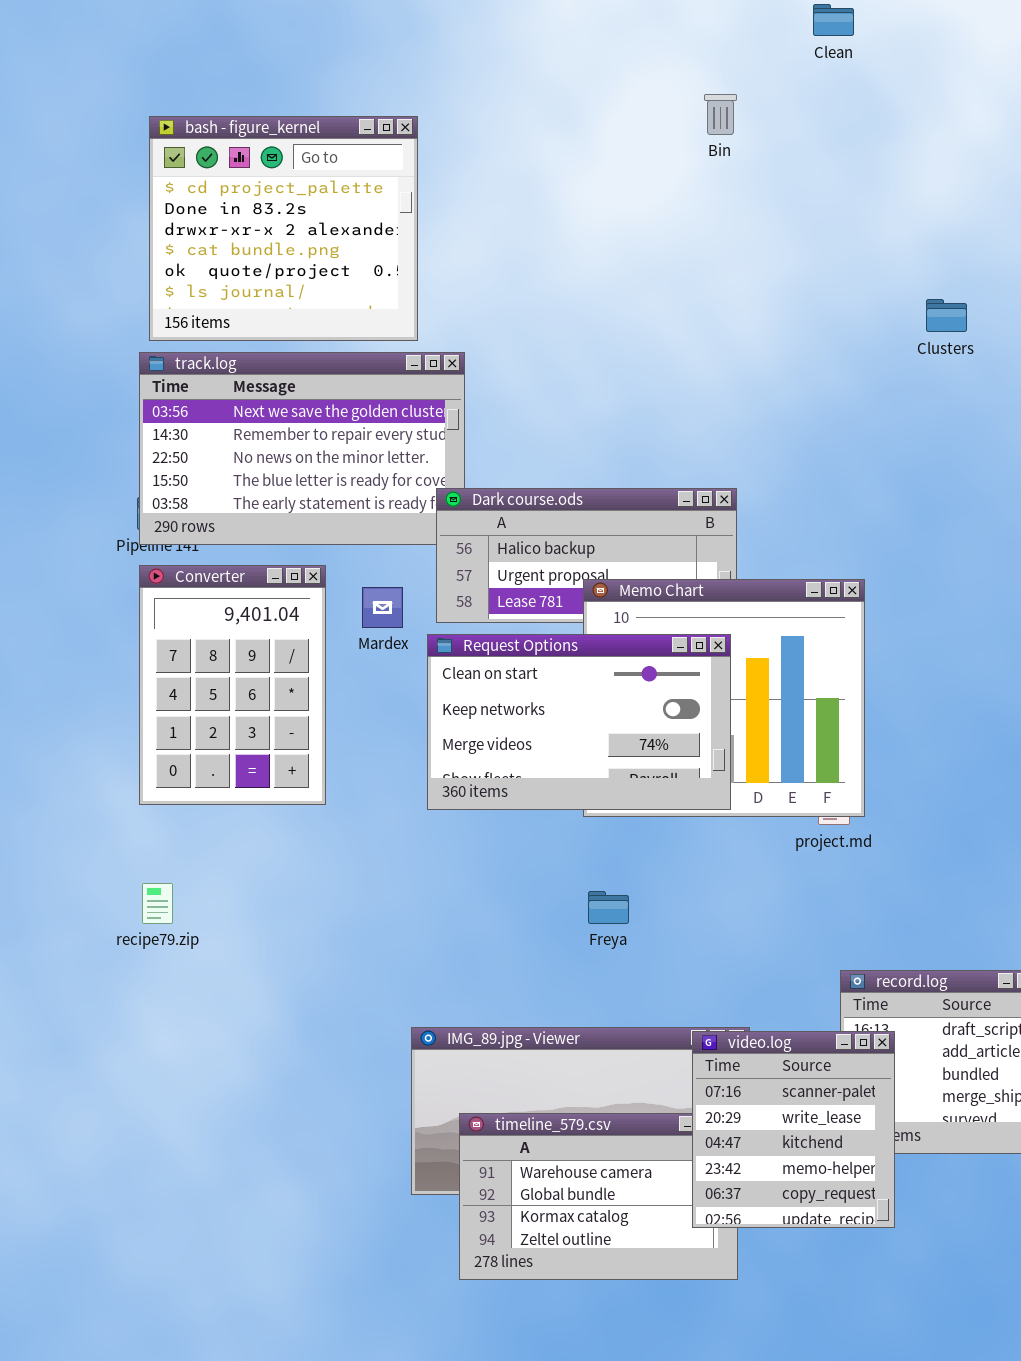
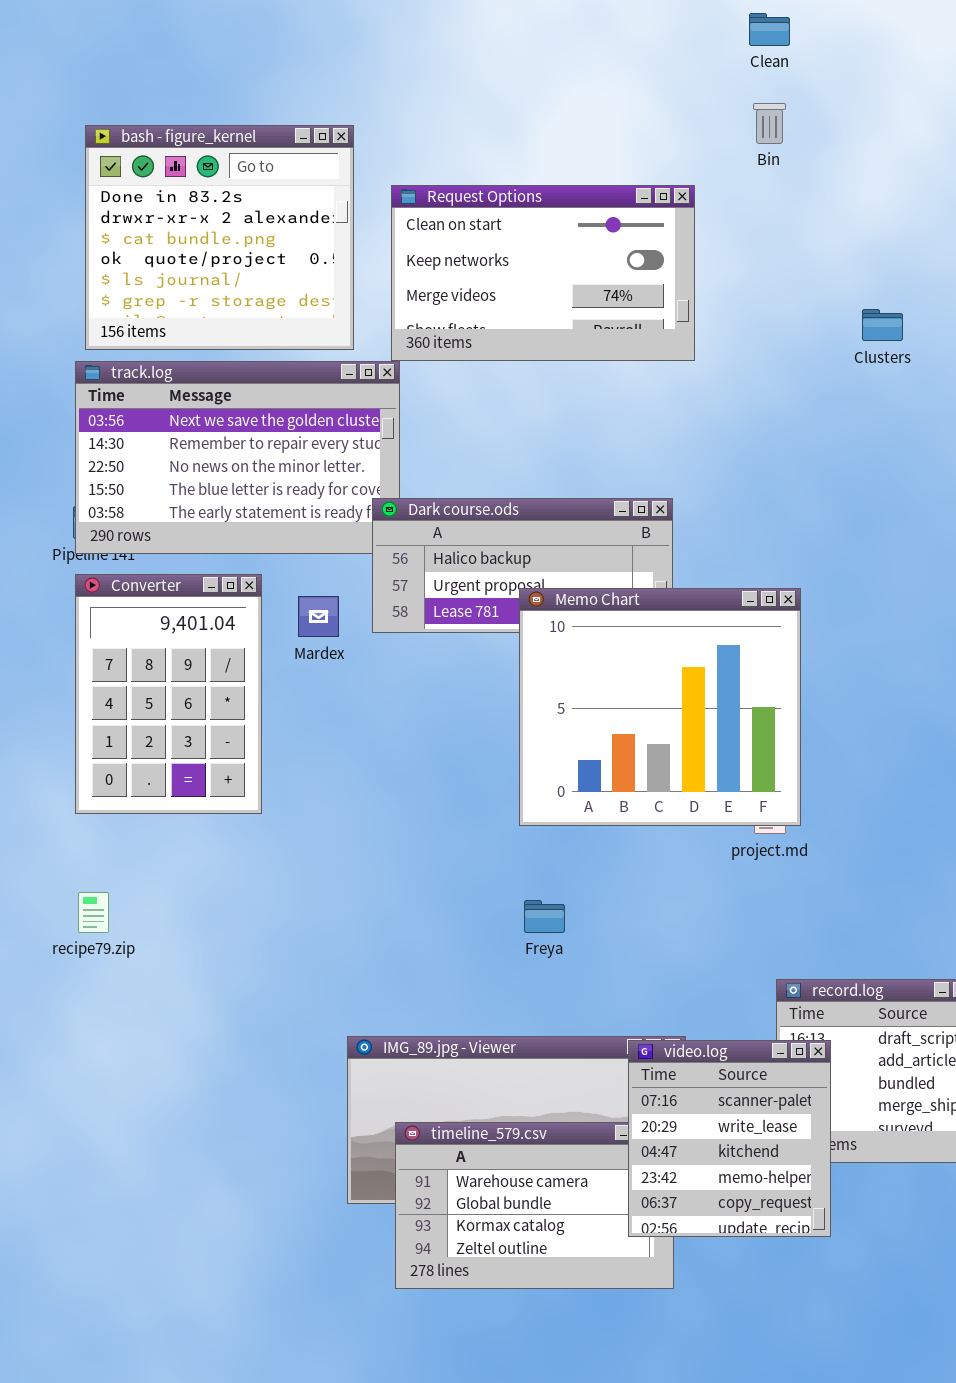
Bin: [704,94,737,135] -> [753,103,786,144], moved
bash - figure_kernel: [149,116,418,341] -> [85,125,354,350], scrolled down 1 row
Request Options: [427,634,731,810] -> [391,185,695,361], moved

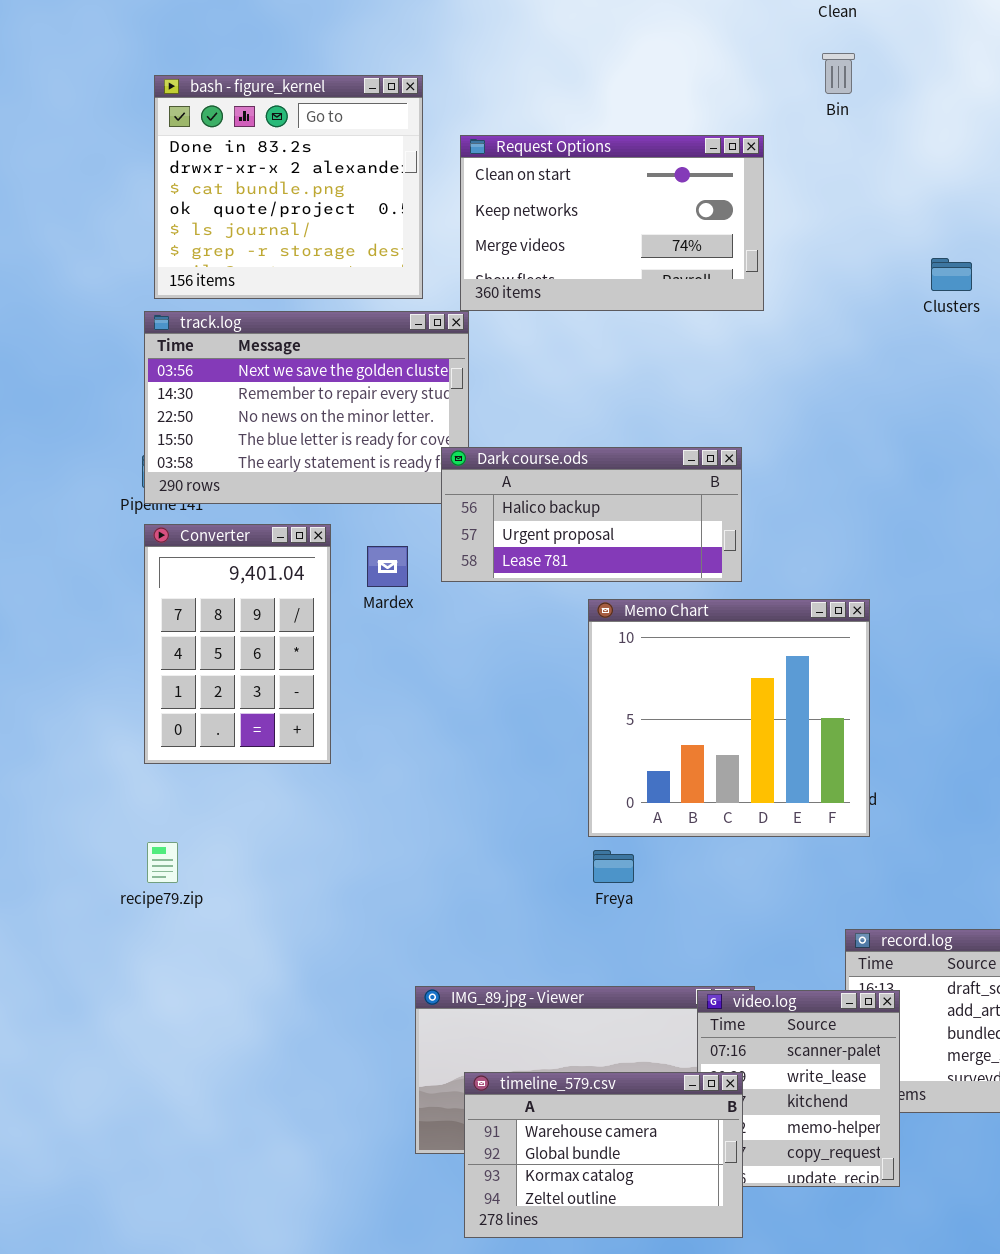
Memo Chart: [519,588,801,826] -> [588,599,870,837], moved
timeline_579.csv: [395,1122,674,1289] -> [464,1072,743,1238], raised

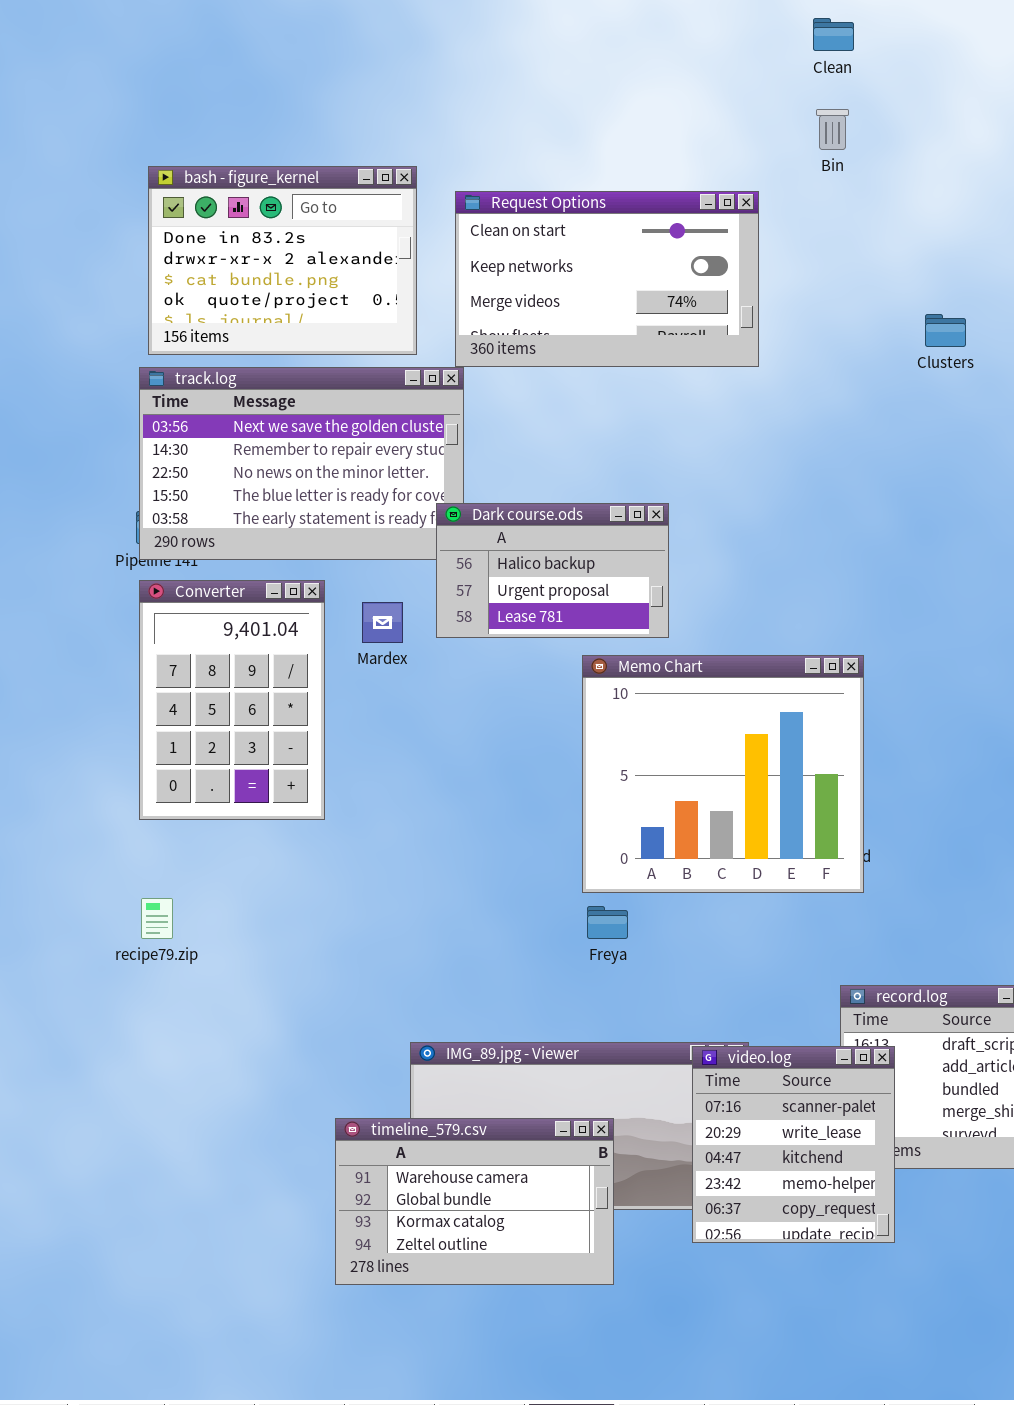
bash - figure_kernel: [154,75,423,299] -> [148,166,417,355], resized
Dark course.ods: [441,447,742,582] -> [436,503,669,638], resized
timeline_579.csv: [464,1072,743,1238] -> [335,1118,614,1285], moved

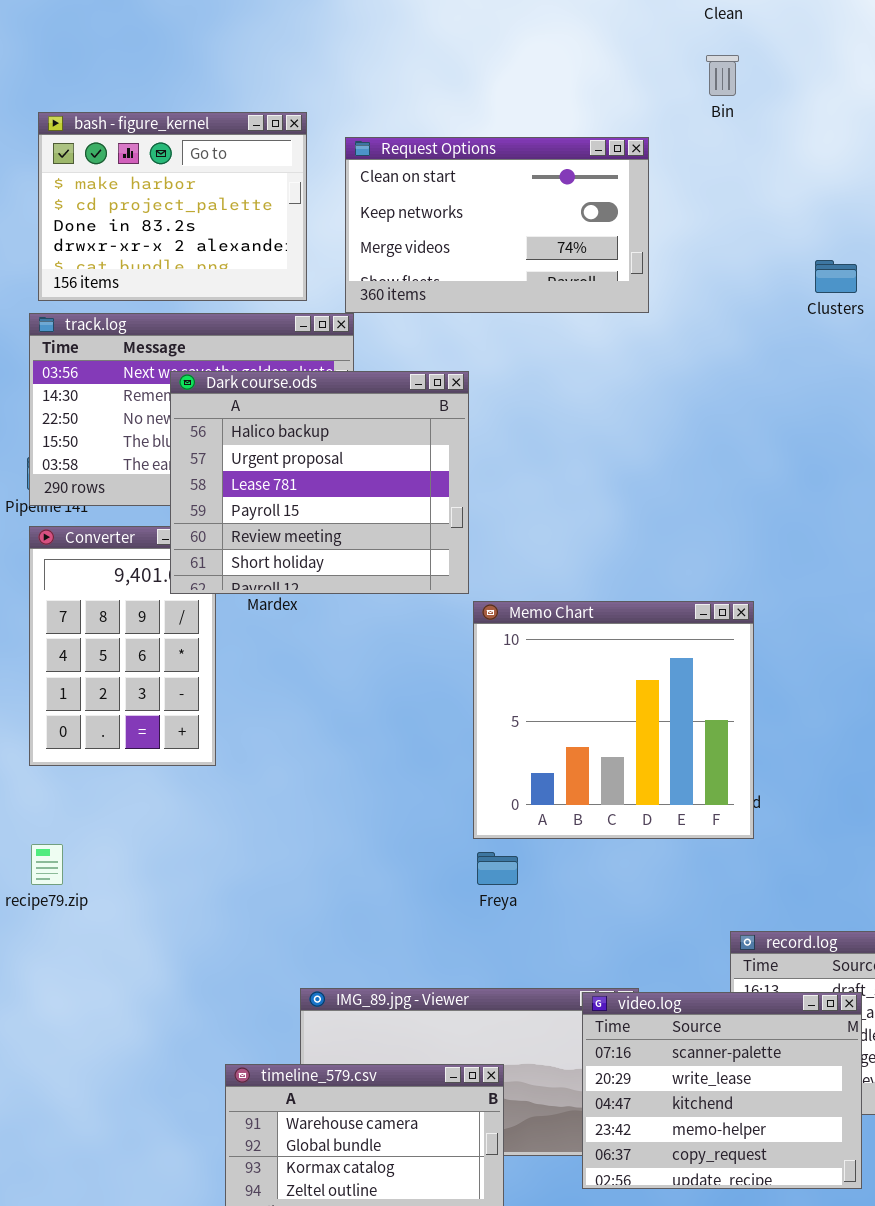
bash - figure_kernel: [148,166,417,355] -> [38,112,307,301], scrolled up 2 rows
Dark course.ods: [436,503,669,638] -> [170,371,469,594], moved, resized
video.log: [692,1046,895,1243] -> [582,992,862,1189], resized

